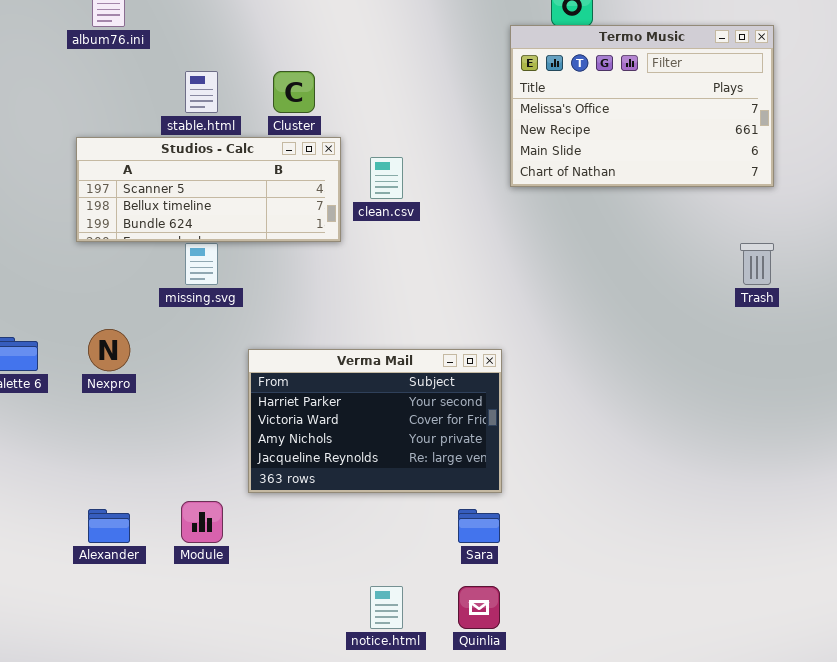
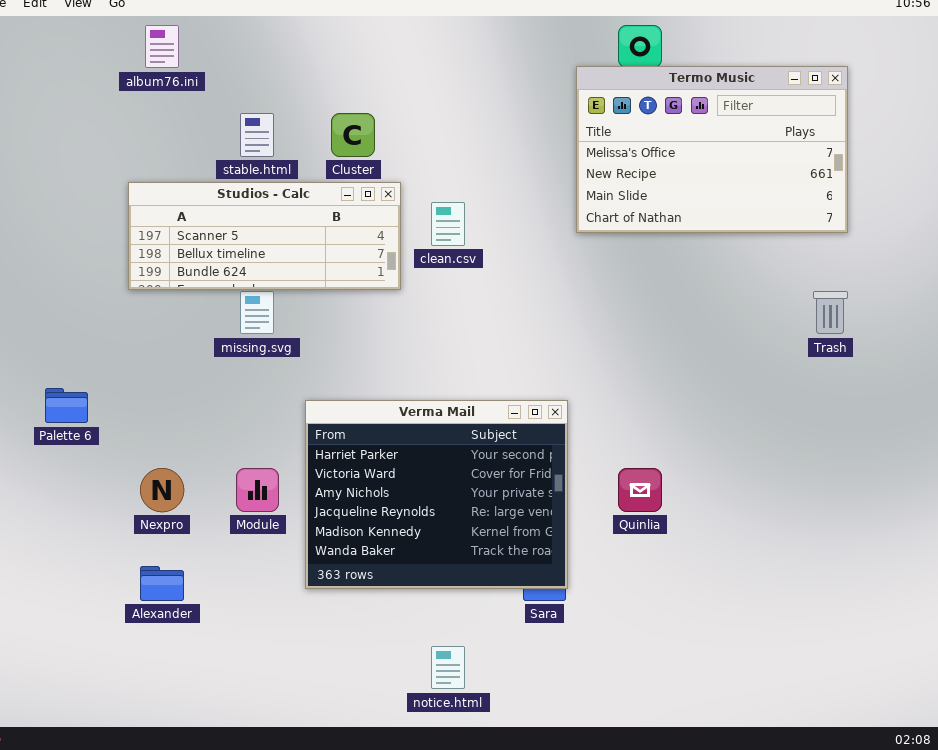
Nexpro: [88,329,130,371] -> [140,468,184,512], moved
Verma Mail: [248,349,502,493] -> [305,400,568,589], resized
Module: [181,501,223,543] -> [236,468,279,512], moved
Quinlia: [458,586,500,629] -> [618,468,662,512], moved

